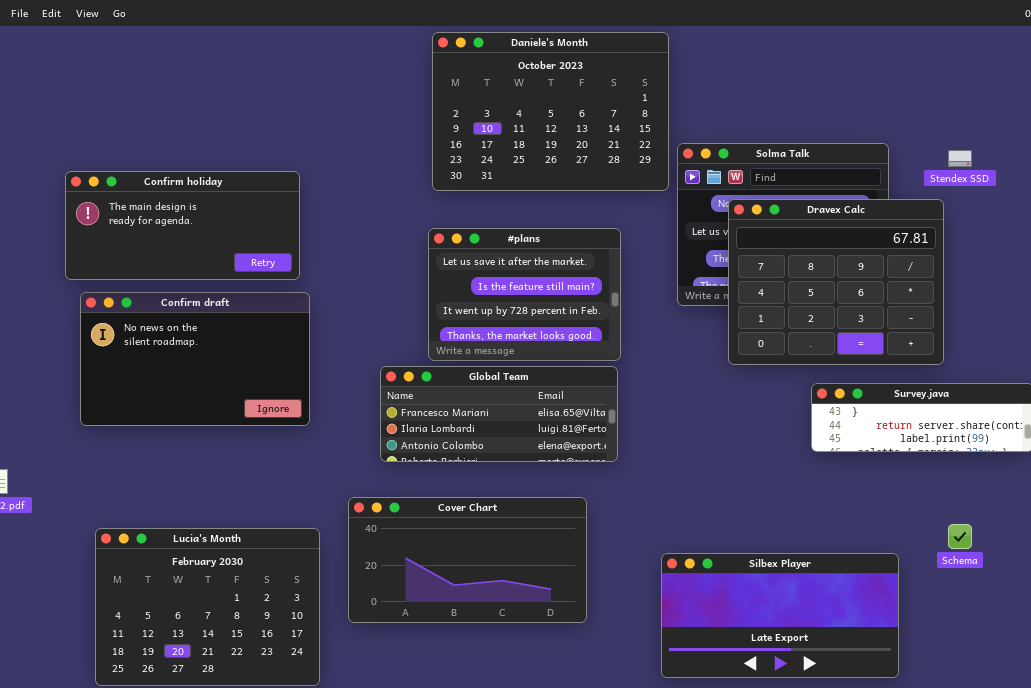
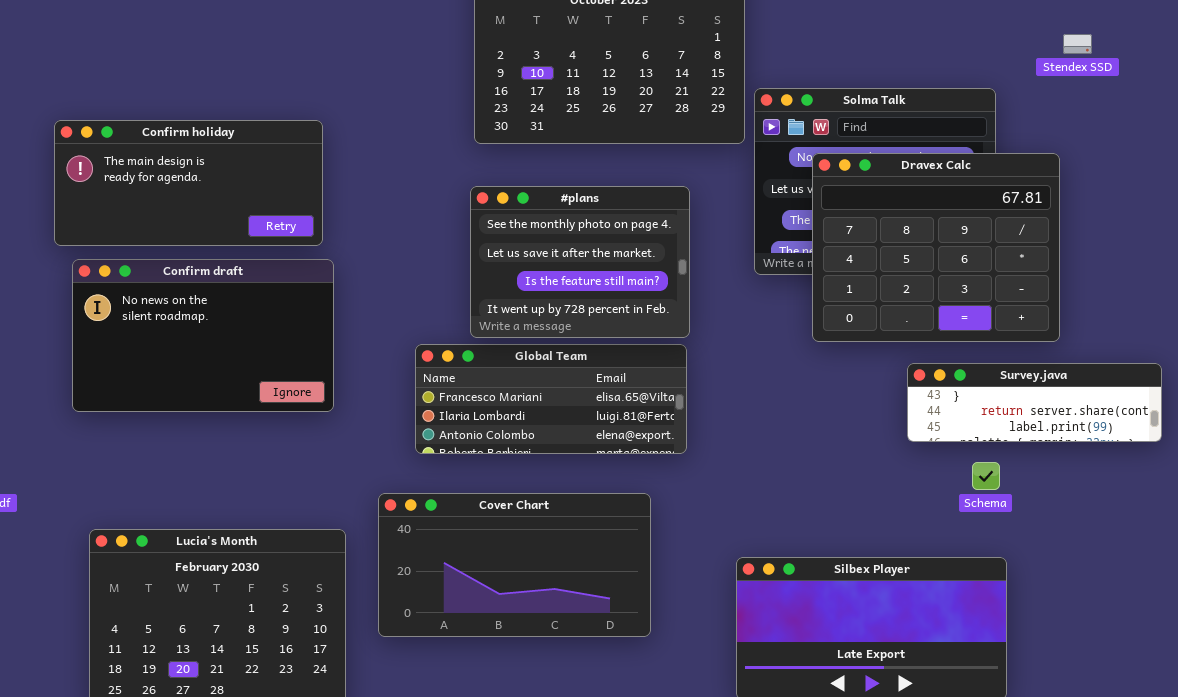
Stendex SSD: [948,150,972,167] -> [1063,34,1092,54], moved
#plans: [428,228,621,361] -> [470,186,690,338], scrolled up 1 row
Schema: [948,524,972,549] -> [972,462,1000,490], moved

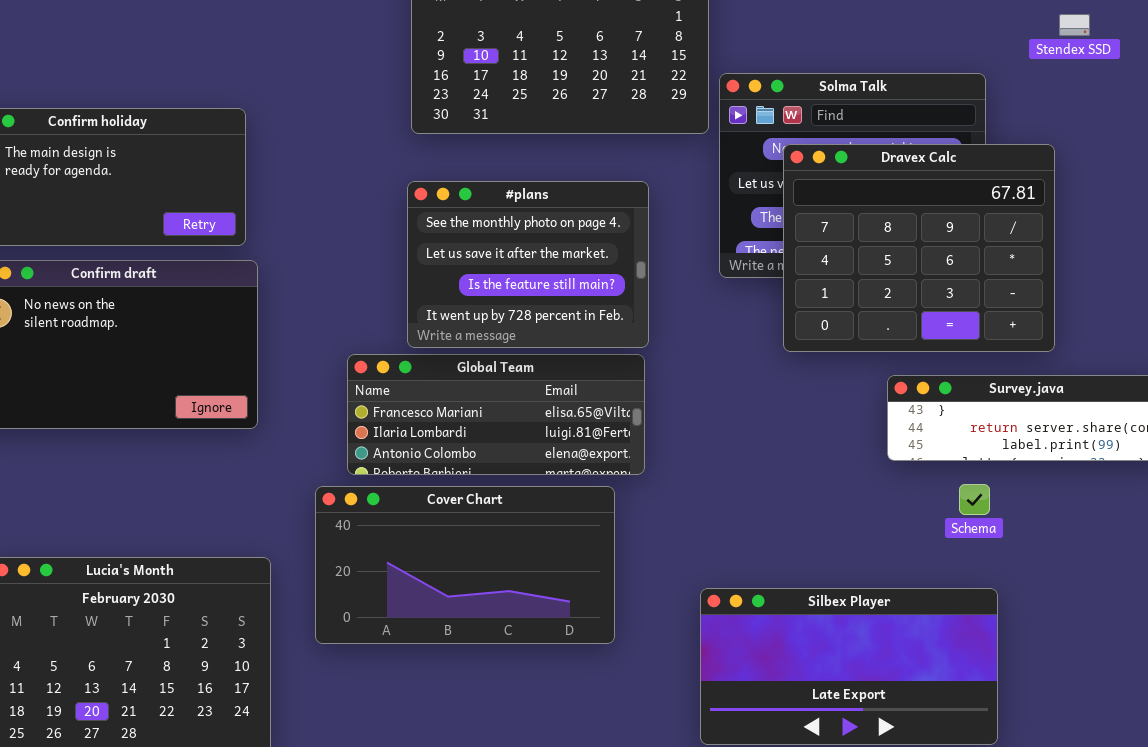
Cover Chart: [378,493,651,637] -> [315,486,615,644], moved

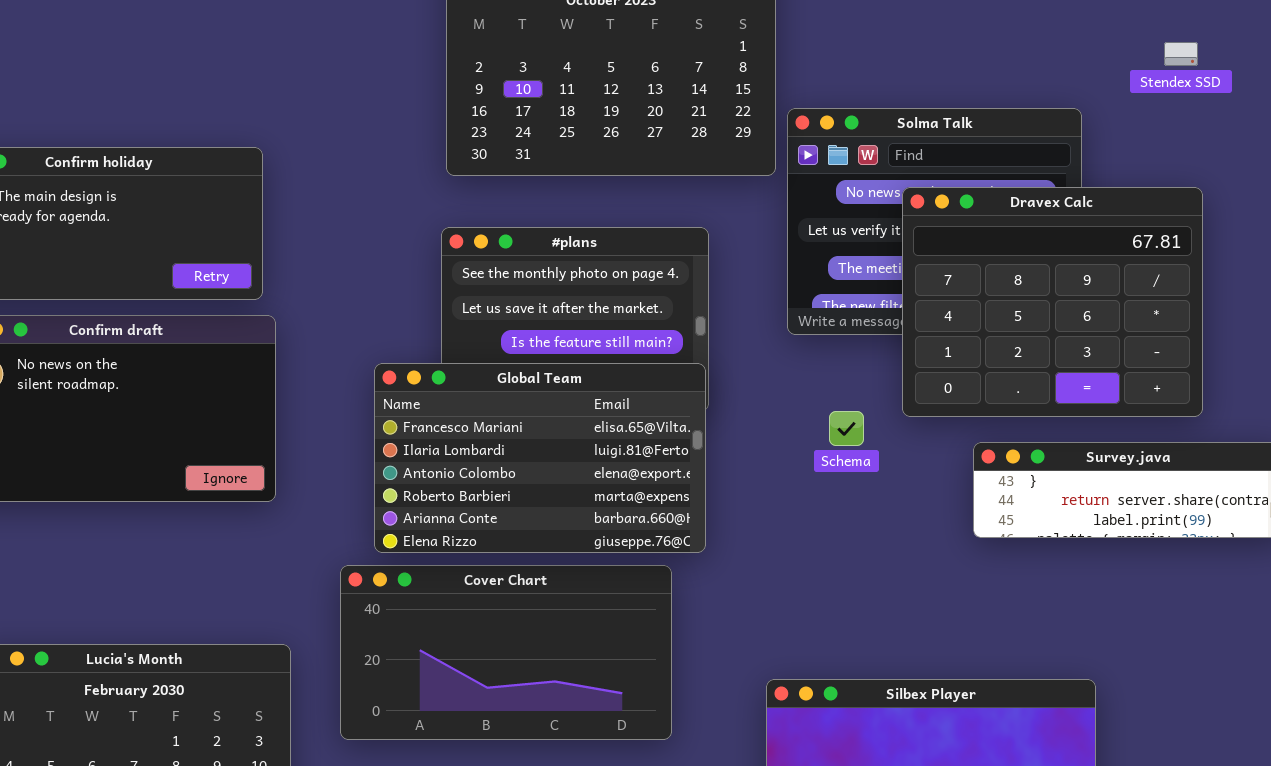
Dravex Calc: [783,144,1055,352] -> [902,187,1203,417], moved
Global Team: [347,354,645,475] -> [374,363,706,553], resized
Schema: [959,484,990,515] -> [829,411,864,446], moved

